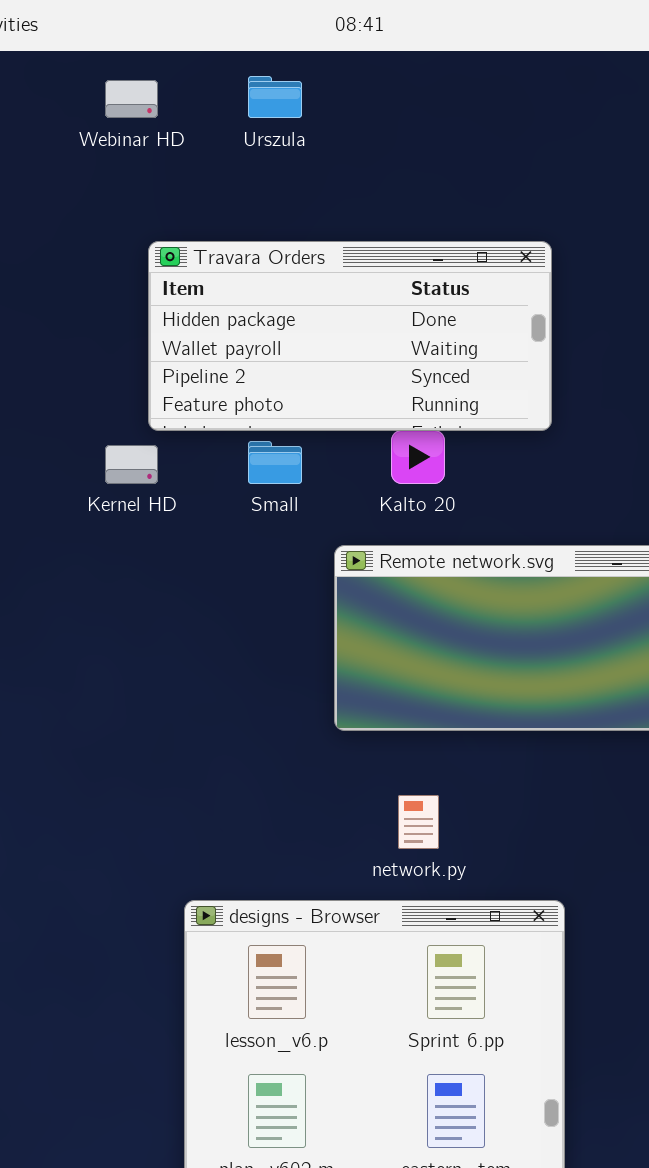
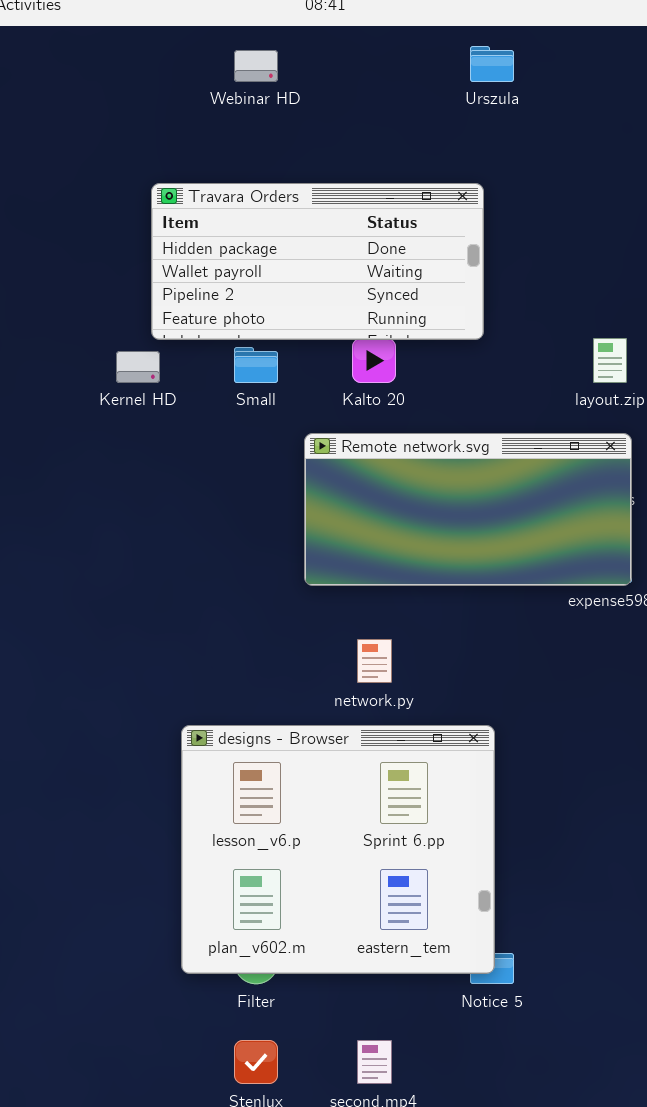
Urszula: [248,76,302,118] -> [470,46,514,82], moved
Webinar HD: [105,80,158,118] -> [234,50,278,82], moved

